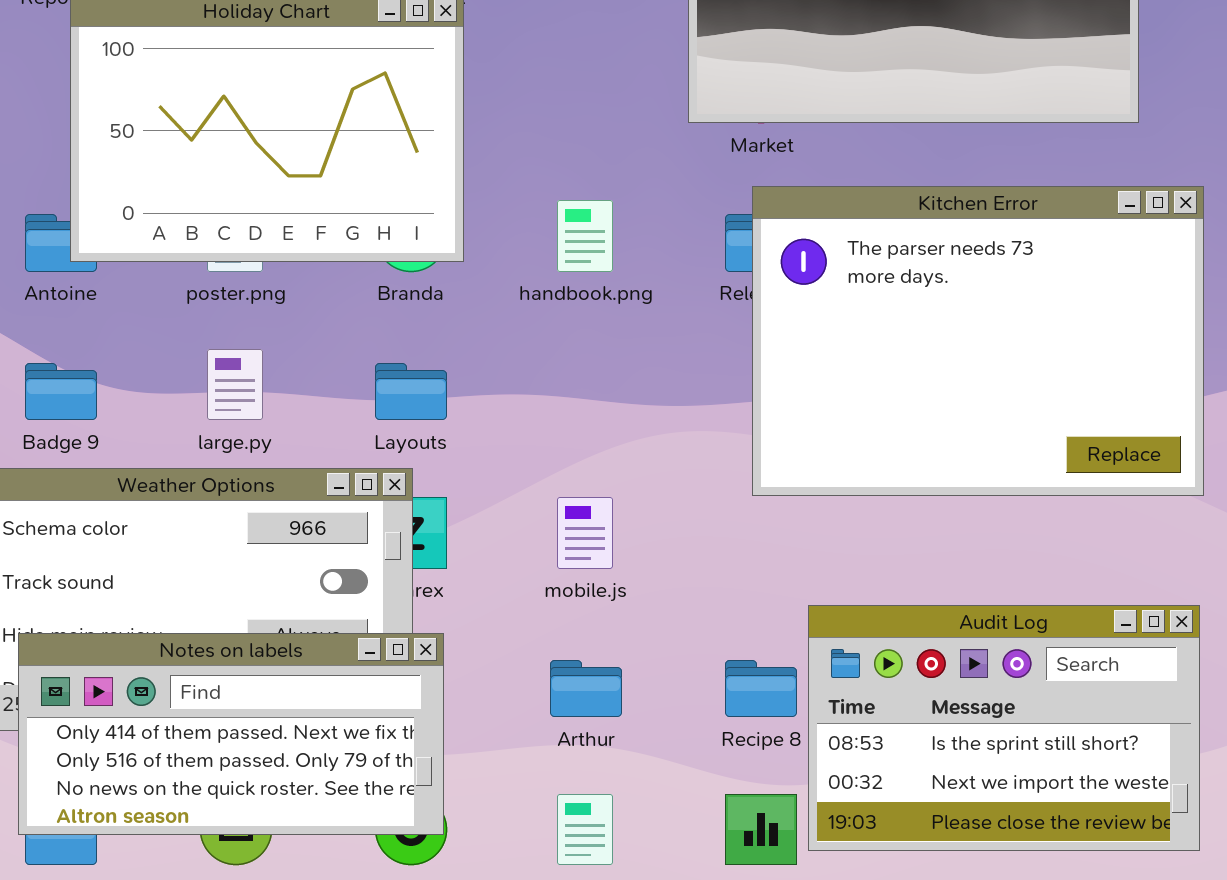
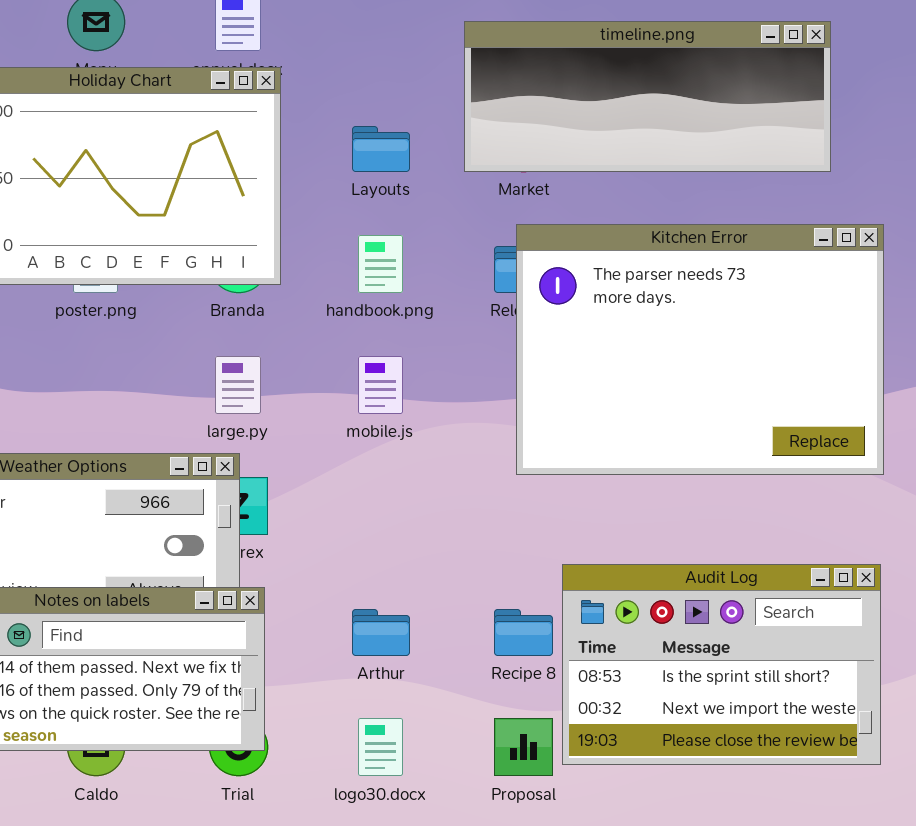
large.py: [207,349,263,420] -> [215,356,261,414], moved
Layouts: [375,363,447,420] -> [352,126,410,172], moved
mobile.js: [557,497,613,569] -> [358,356,403,414], moved

